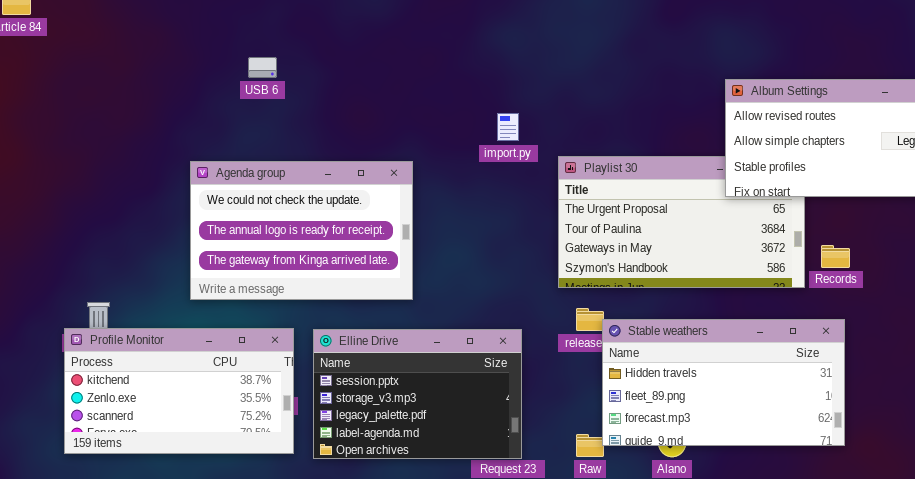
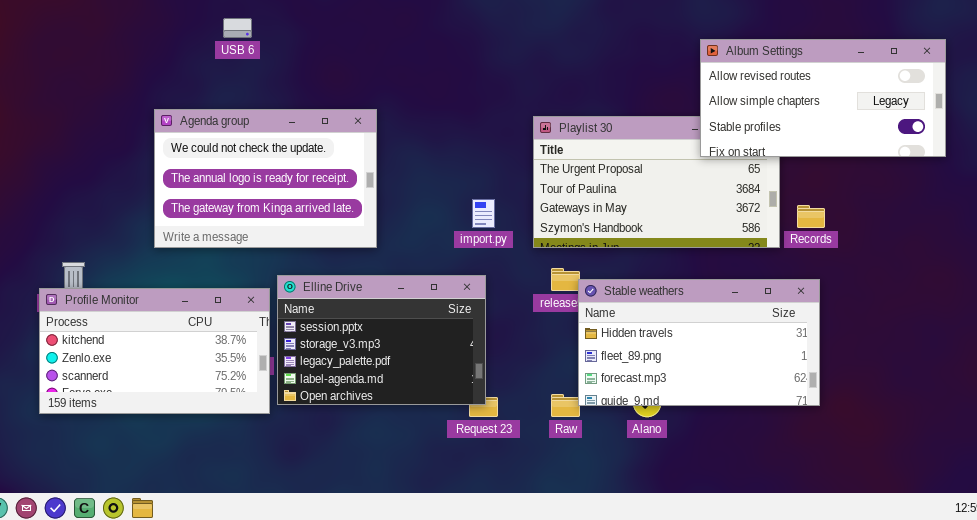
import.py: [497,113,519,141] -> [472,199,495,228], moved
Agenda group: [190,161,413,300] -> [154,109,377,248], moved
Elline Drive: [313,329,522,459] -> [277,275,486,405], moved

